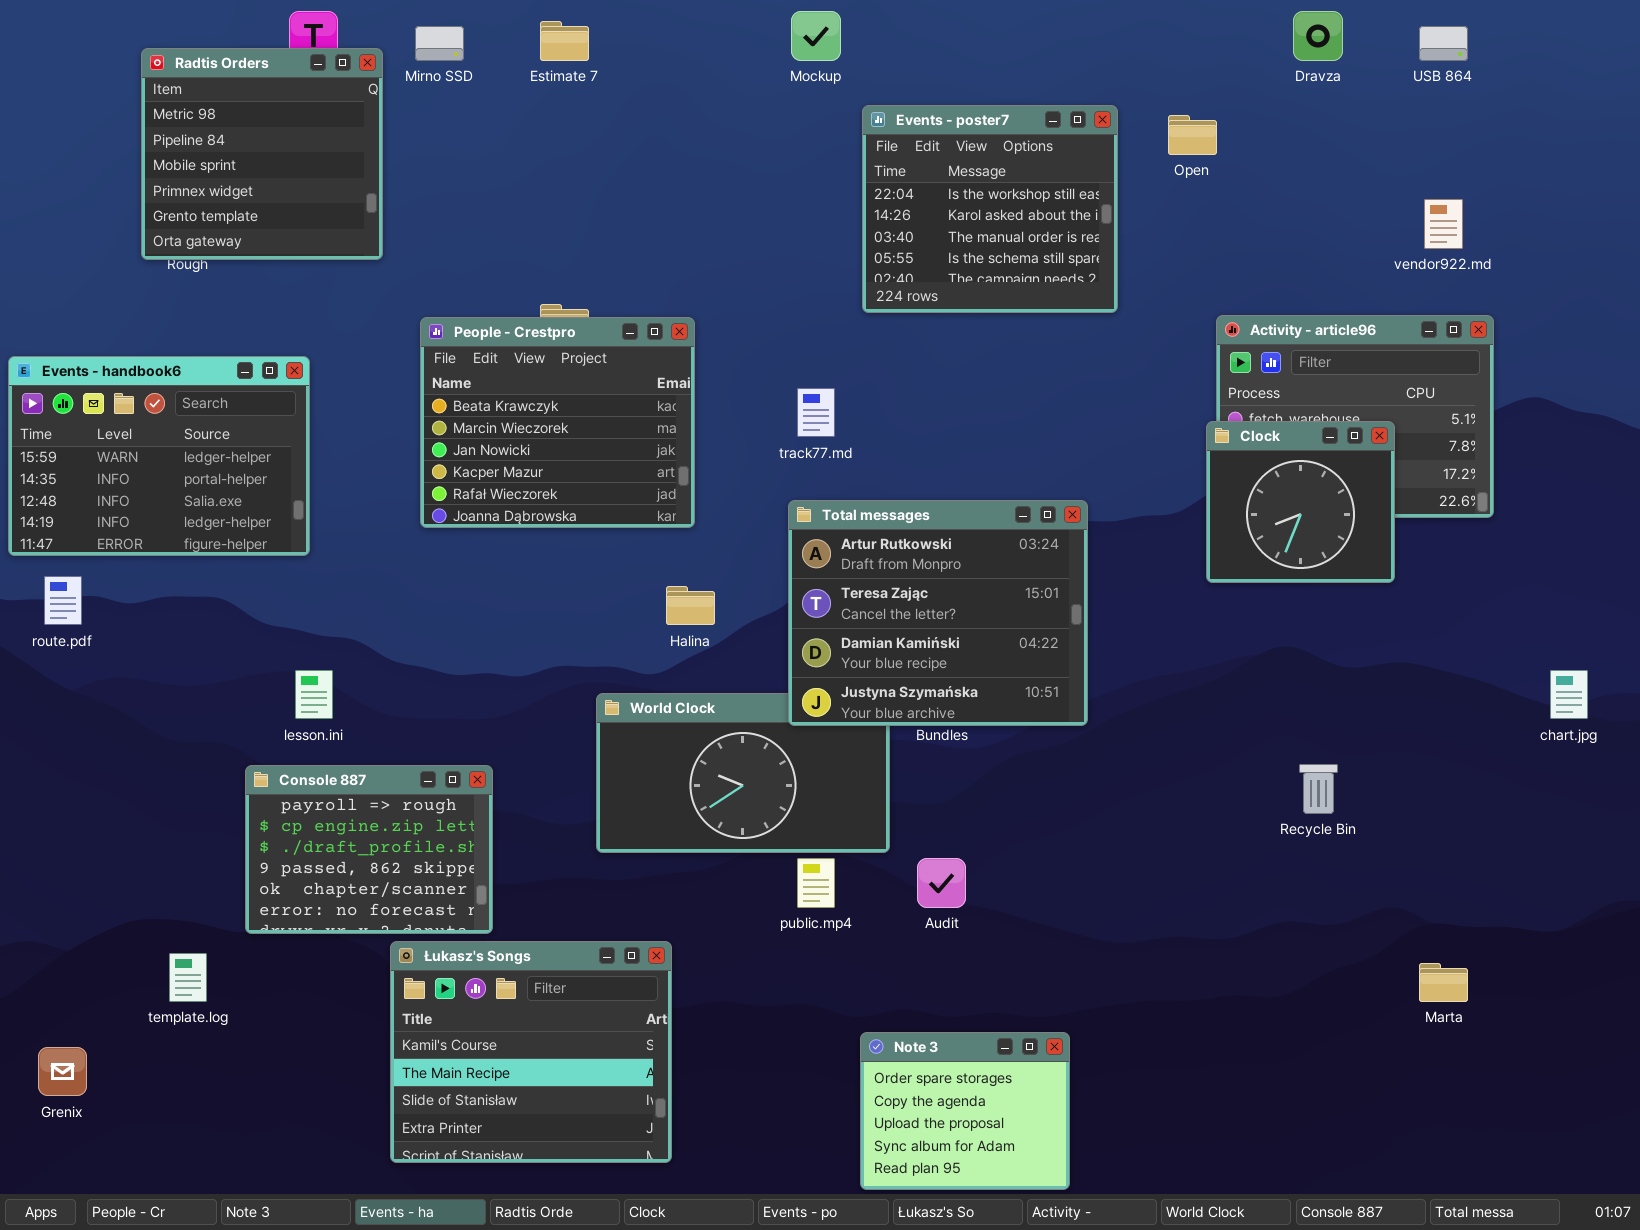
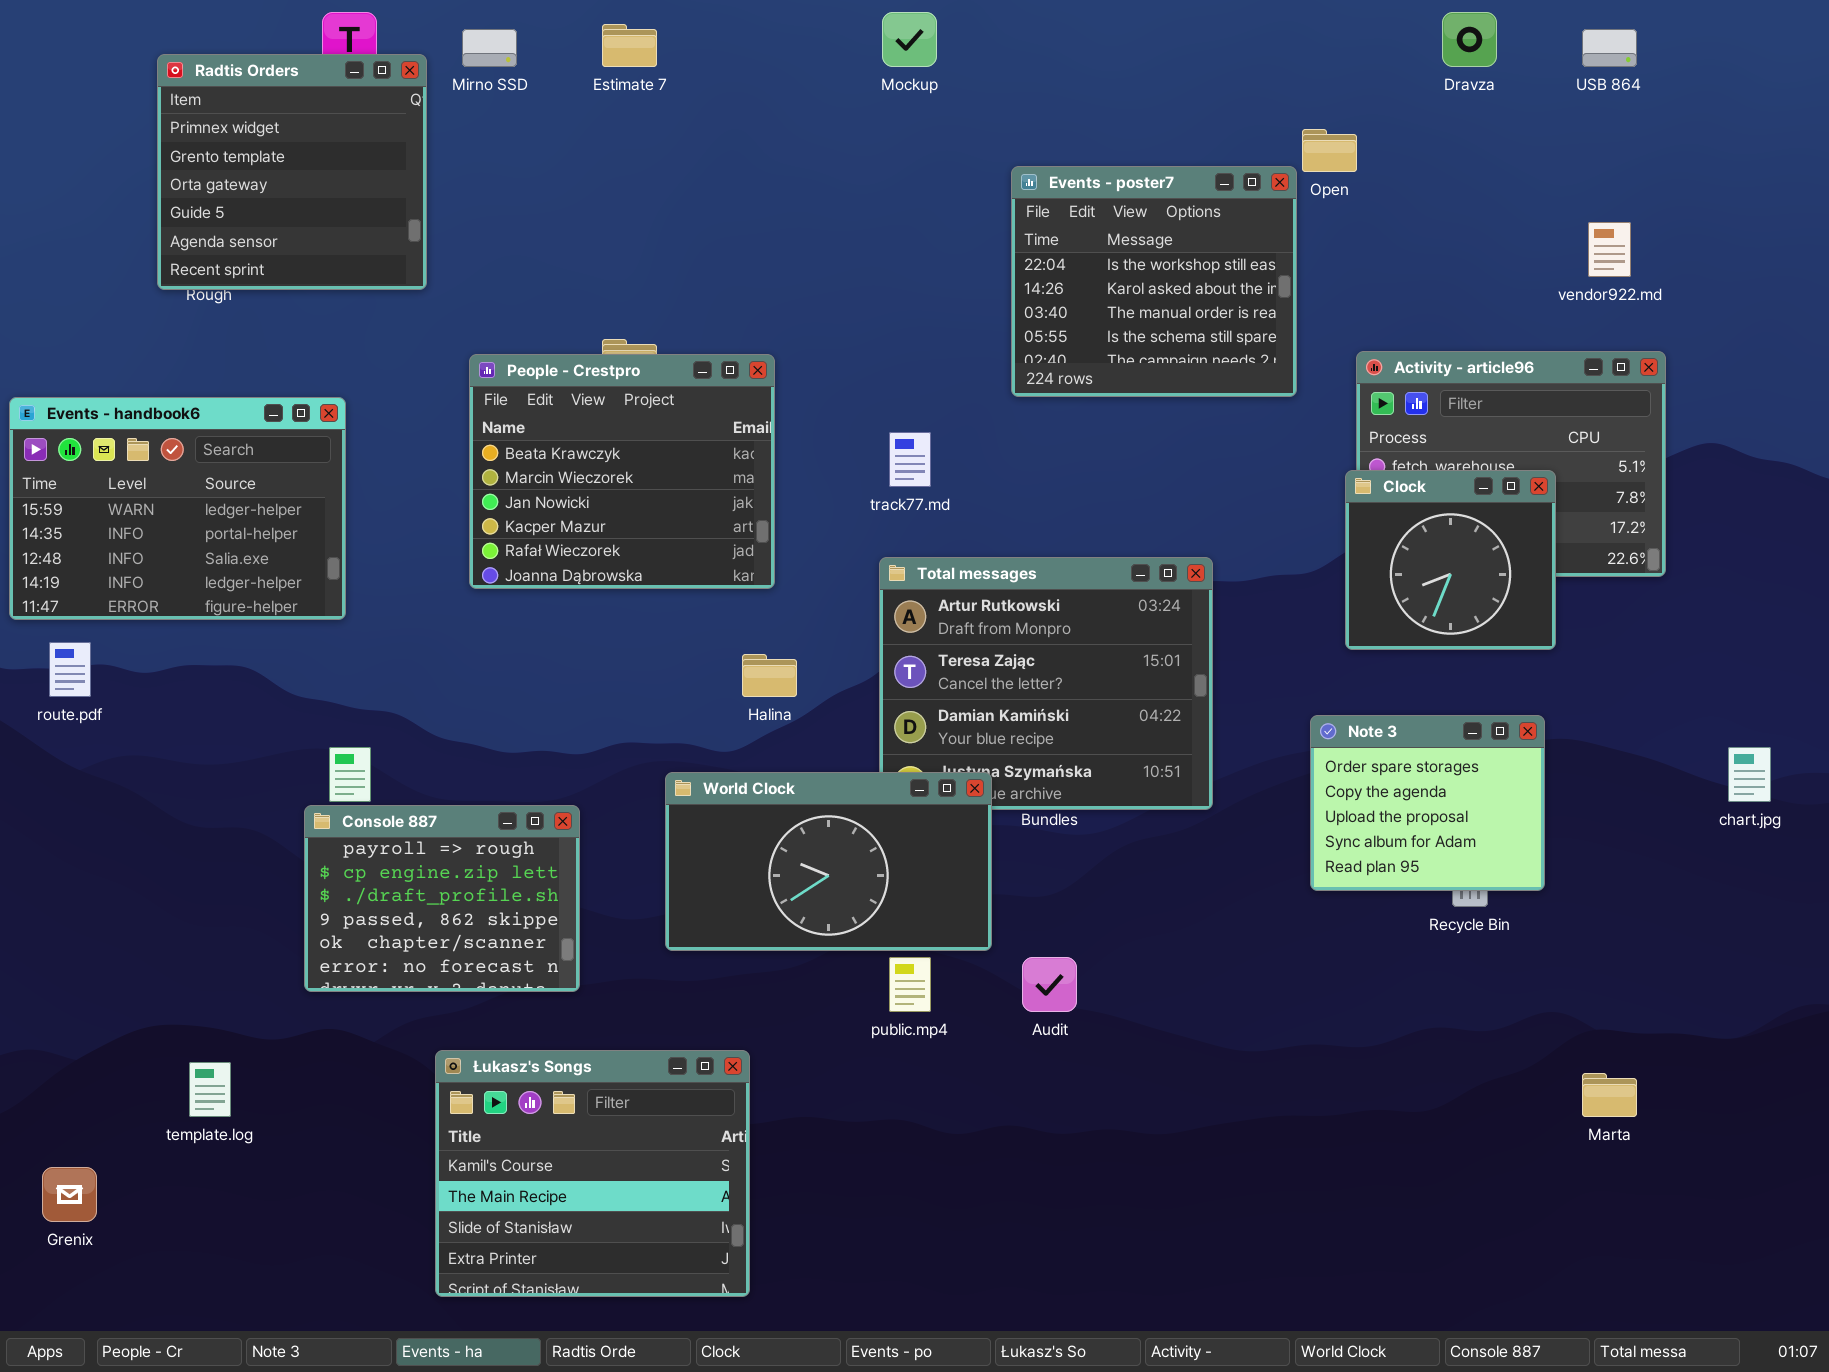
Radtis Orders: [141,48,383,260] -> [157,54,427,290], scrolled down 3 rows
Events - poster7: [862,105,1118,313] -> [1011,166,1297,397], moved
World Clock: [596,693,890,853] -> [665,772,992,951], raised
Console 887: [245,765,493,934] -> [304,805,580,992], moved
Note 3: [860,1032,1070,1190] -> [1310,715,1545,891], moved

